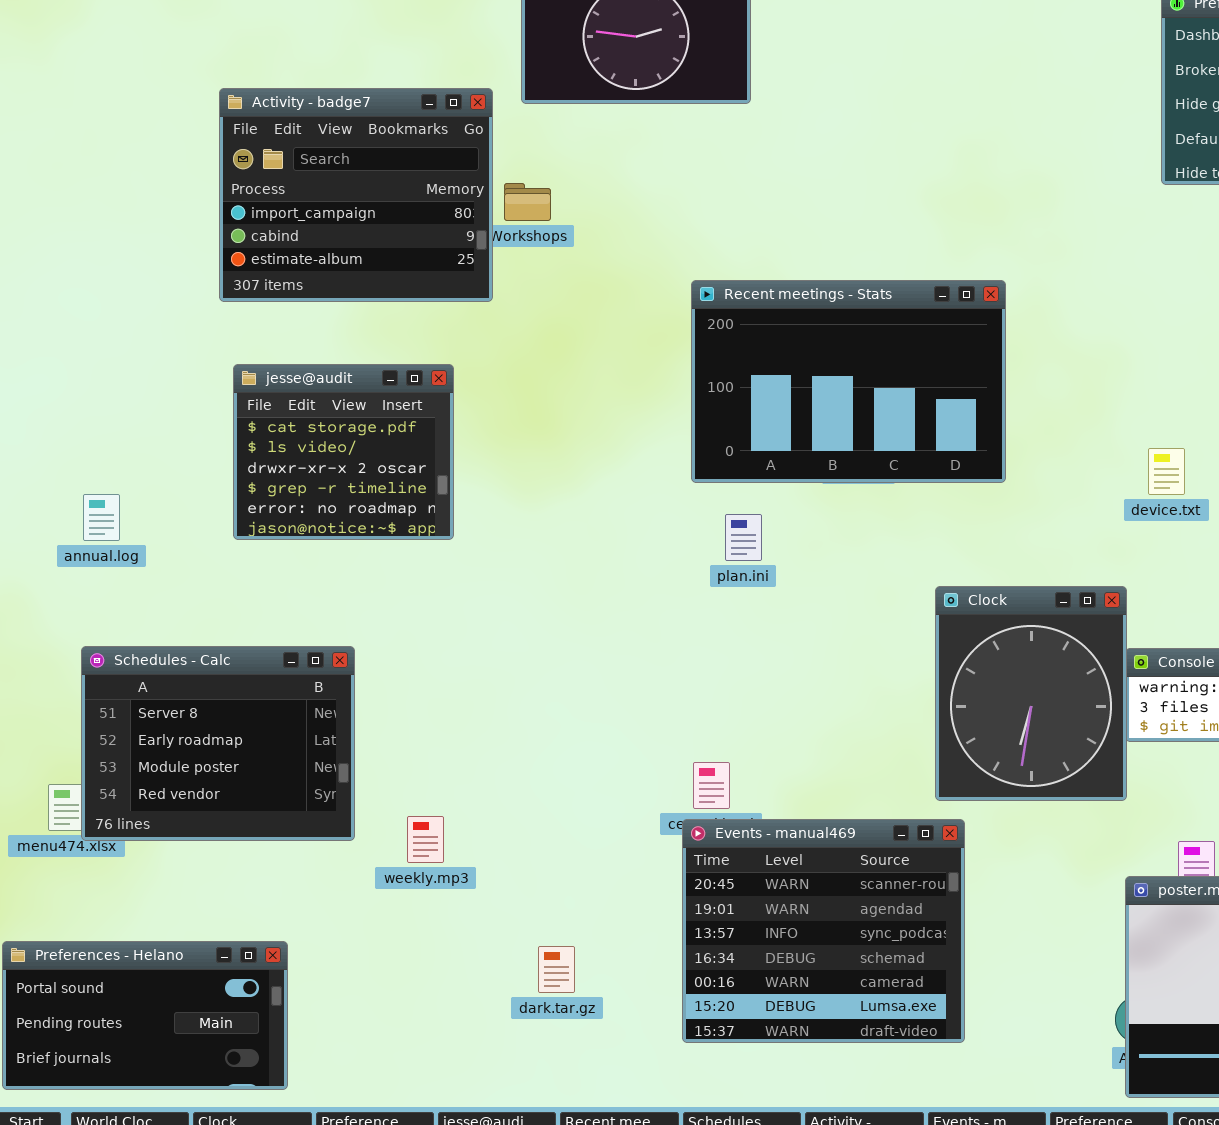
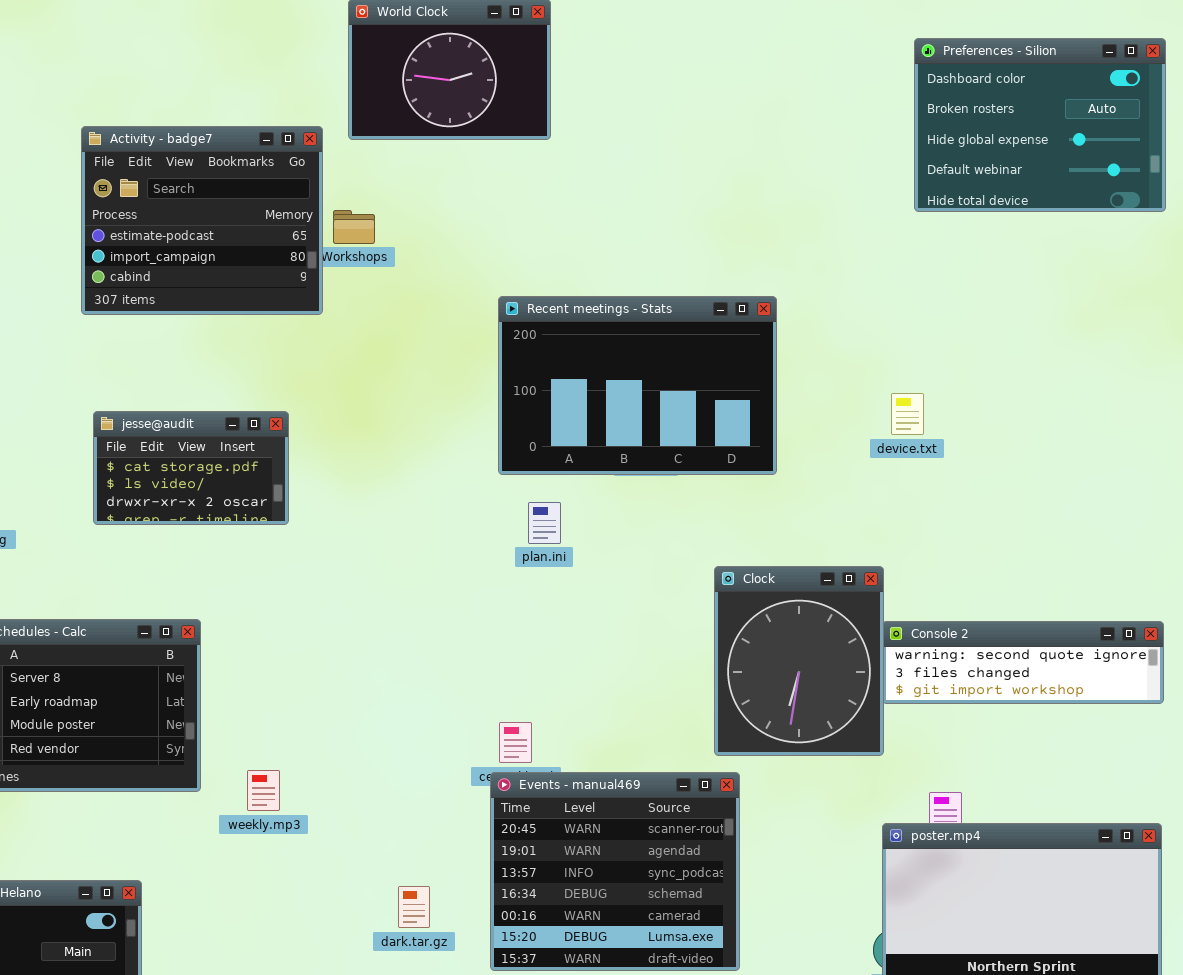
Activity - badge7: [219,88,493,302] -> [81,126,323,315], scrolled up 1 row
jesse@audit: [233,364,454,540] -> [93,411,289,525], resized
device.txt: [1148,448,1185,495] -> [891,393,924,435], moved
dark.tar.gz: [538,946,575,993] -> [398,886,430,928], moved

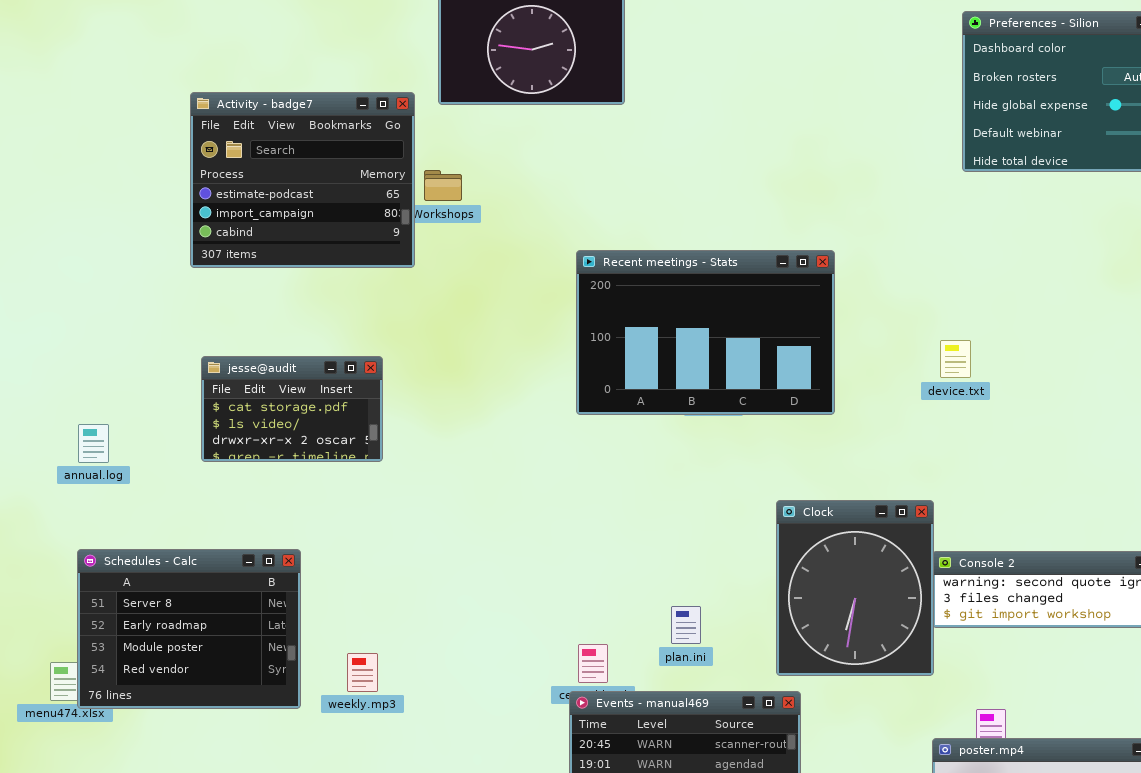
plan.ini: [528,502,561,544] -> [671,606,701,644], moved
weekly.mp3: [247,770,280,811] -> [347,653,378,692], moved

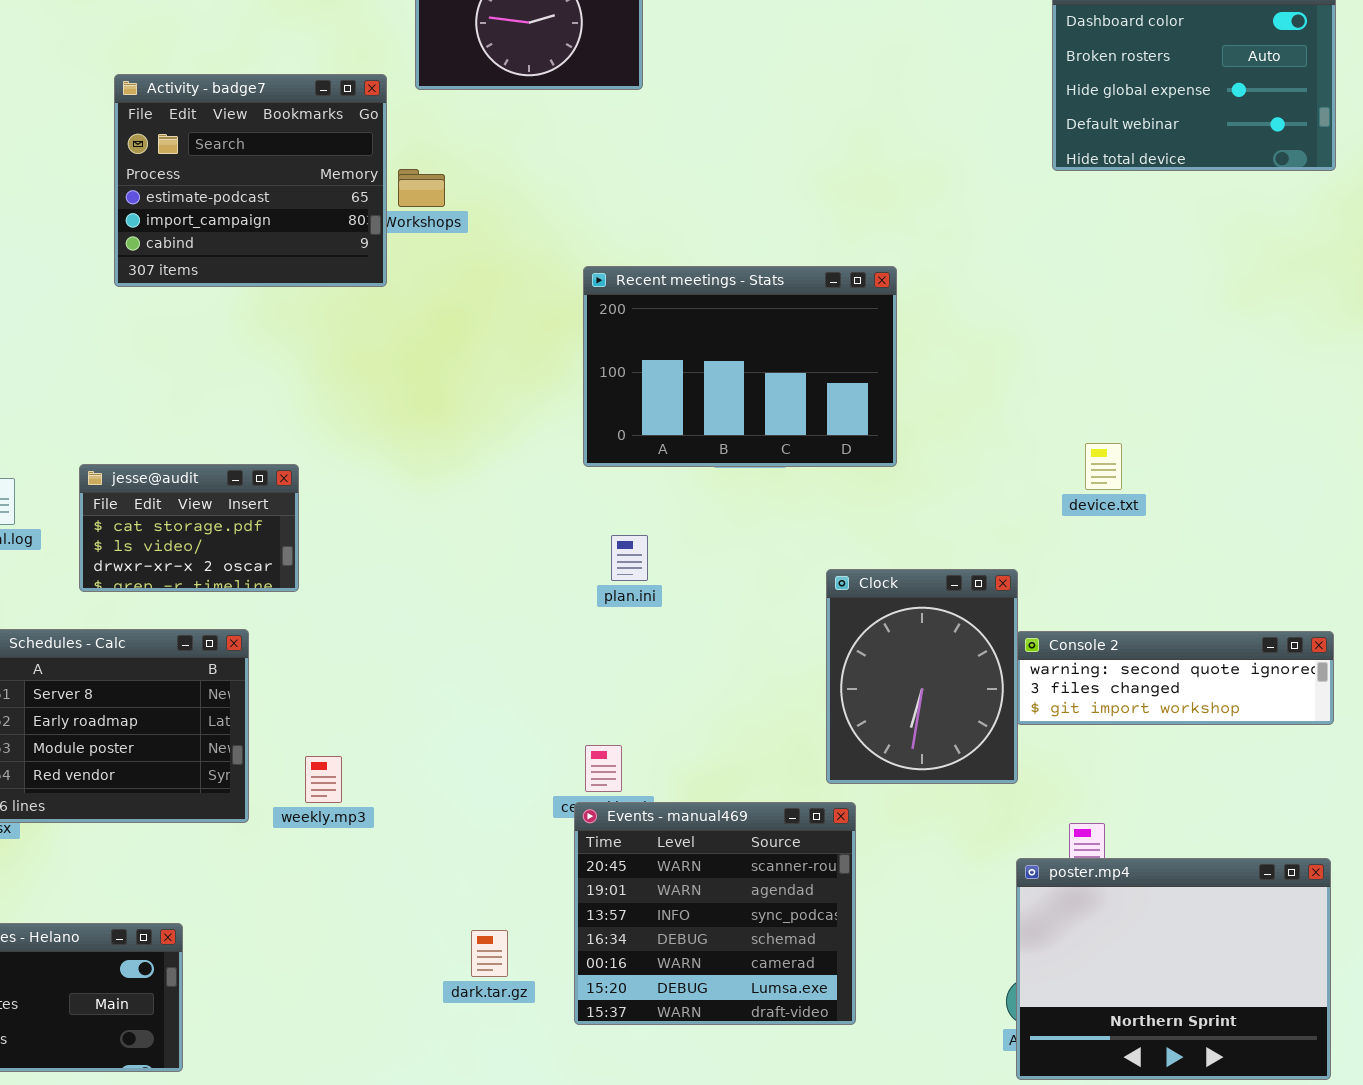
device.txt: [940,340,971,378] -> [1085,443,1122,490], moved
jesse@audit: [201,356,383,462] -> [79,464,299,592], moved
plan.ini: [671,606,701,644] -> [611,535,648,581], moved

